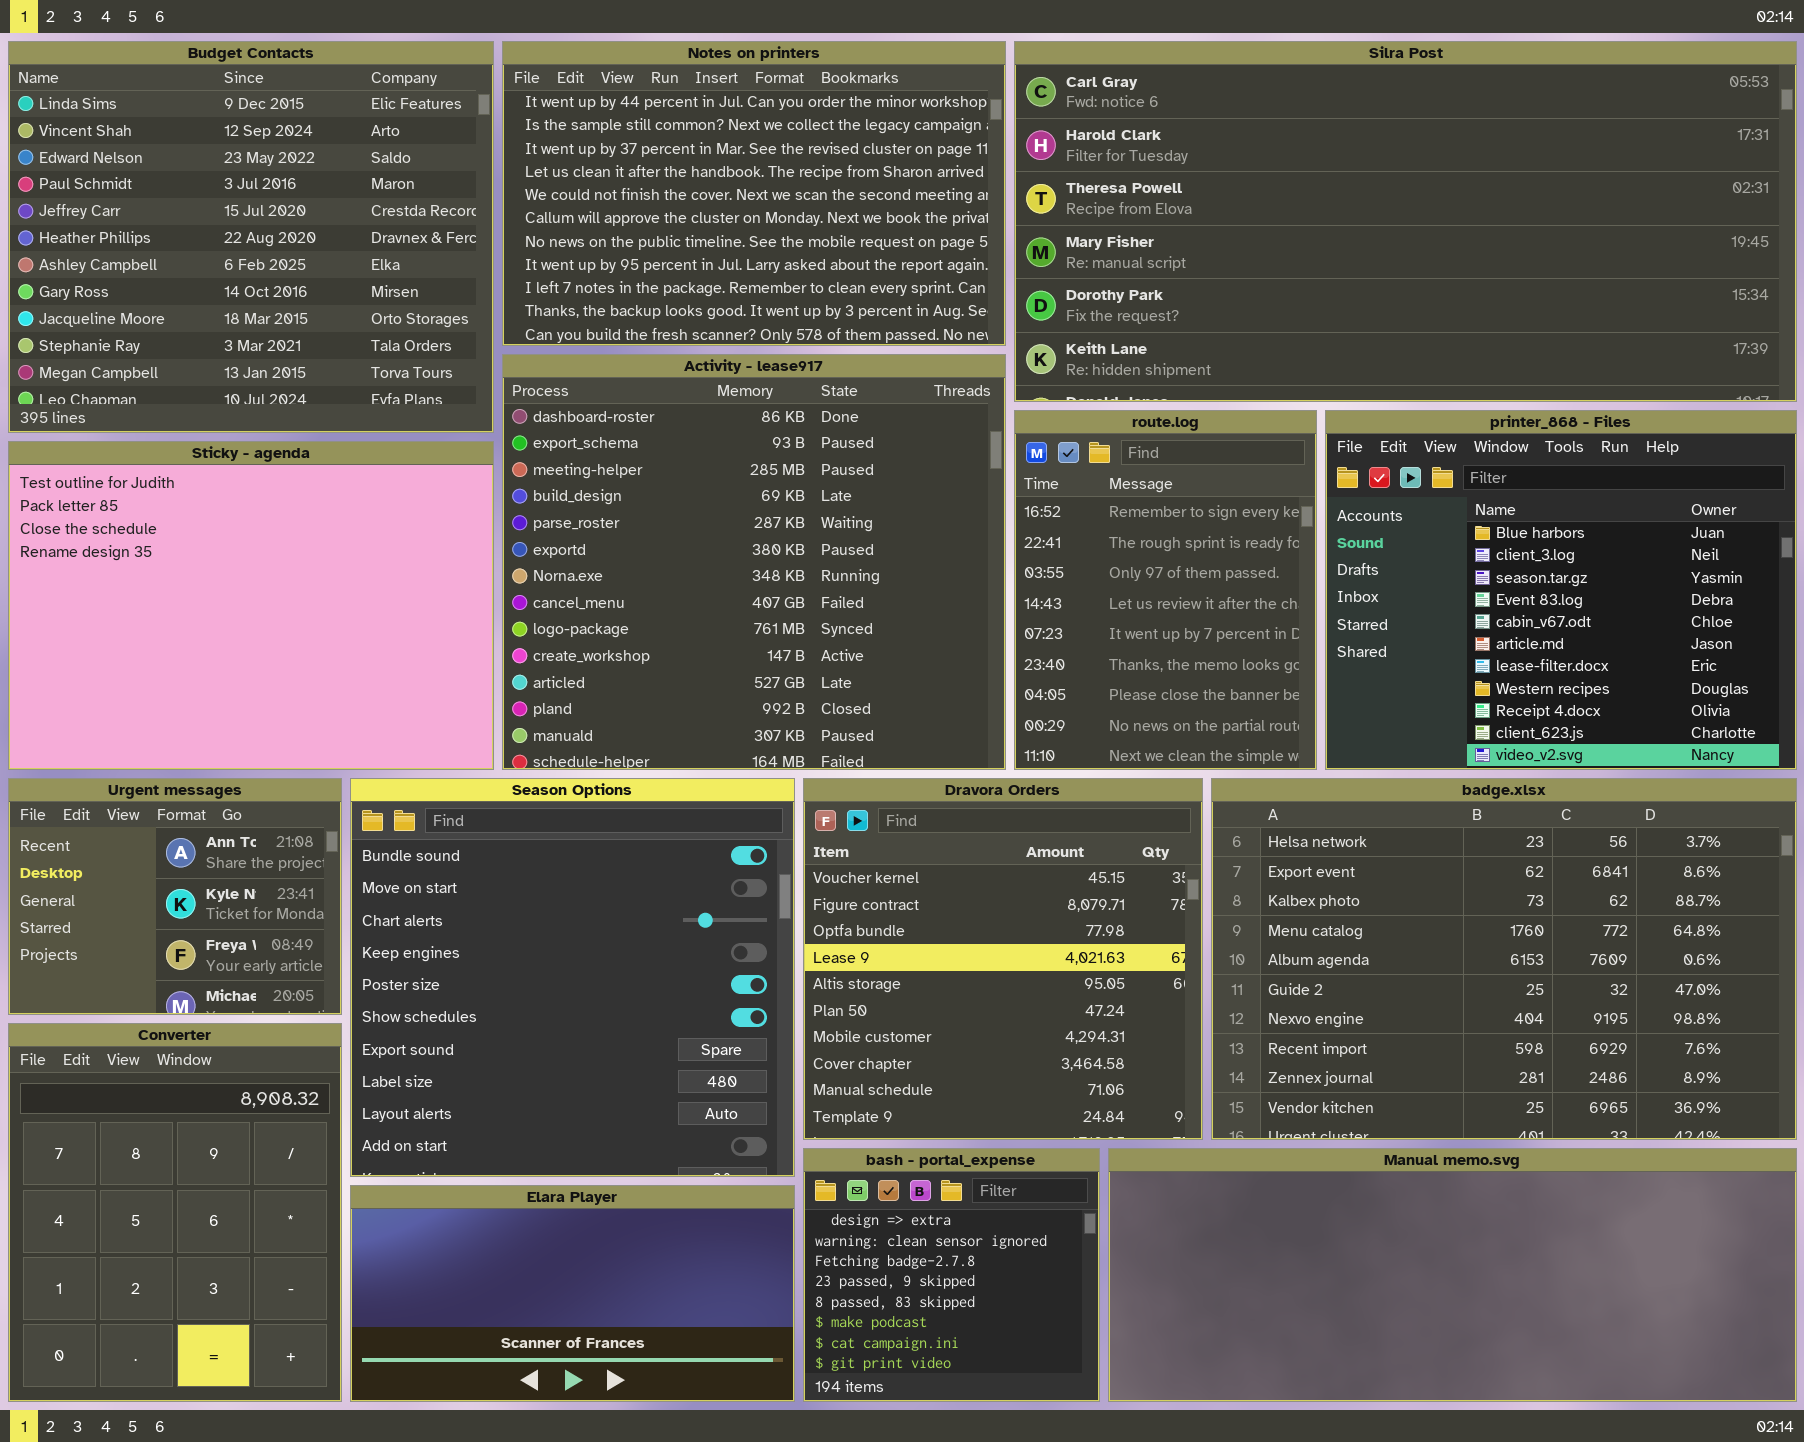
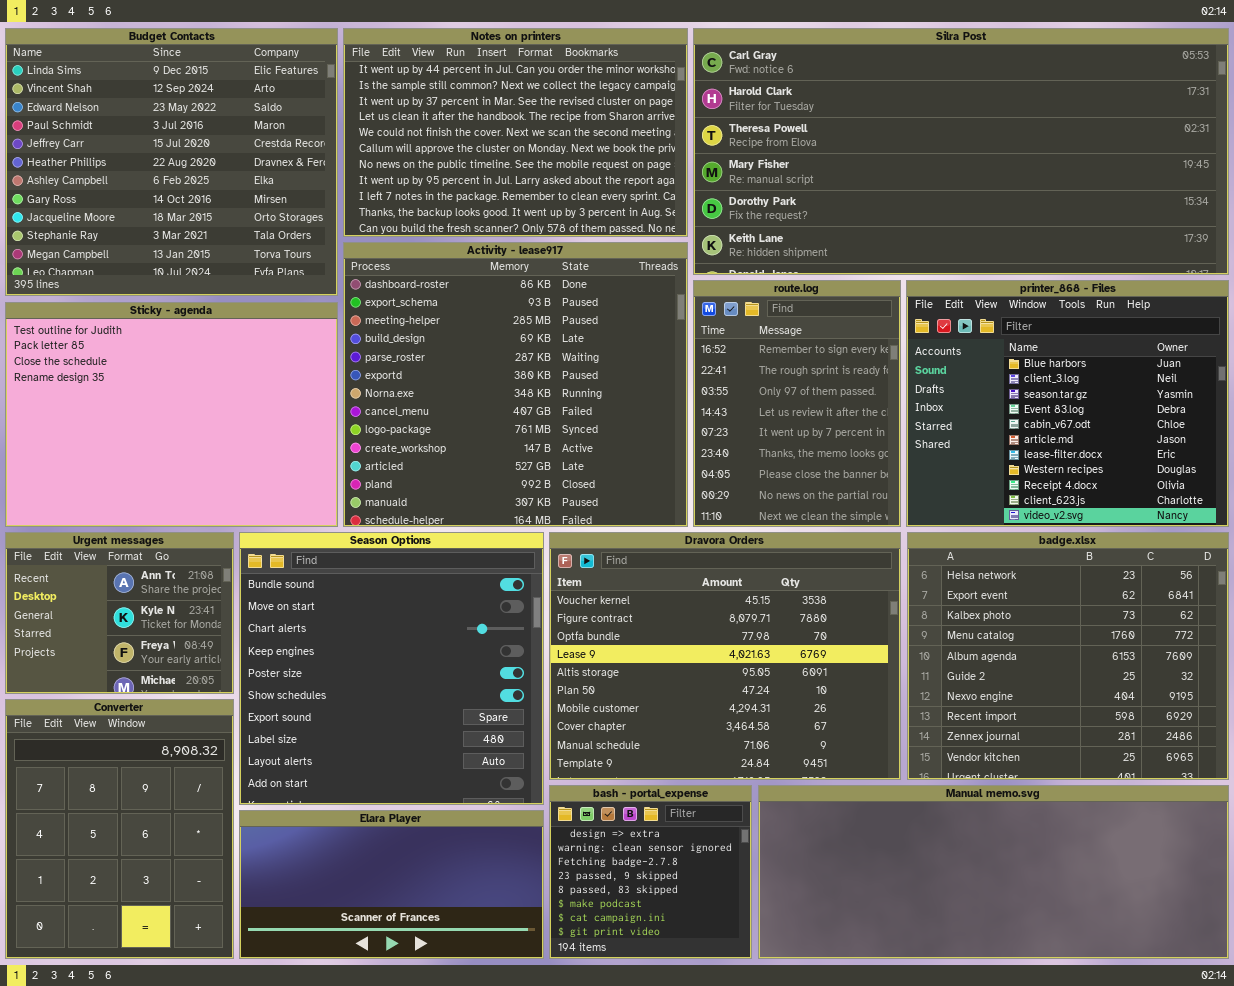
Dravora Orders: [803,778,1203,1140] -> [549,532,901,780], resized
badge.xlsx: [1211,778,1797,1140] -> [907,532,1229,780], resized

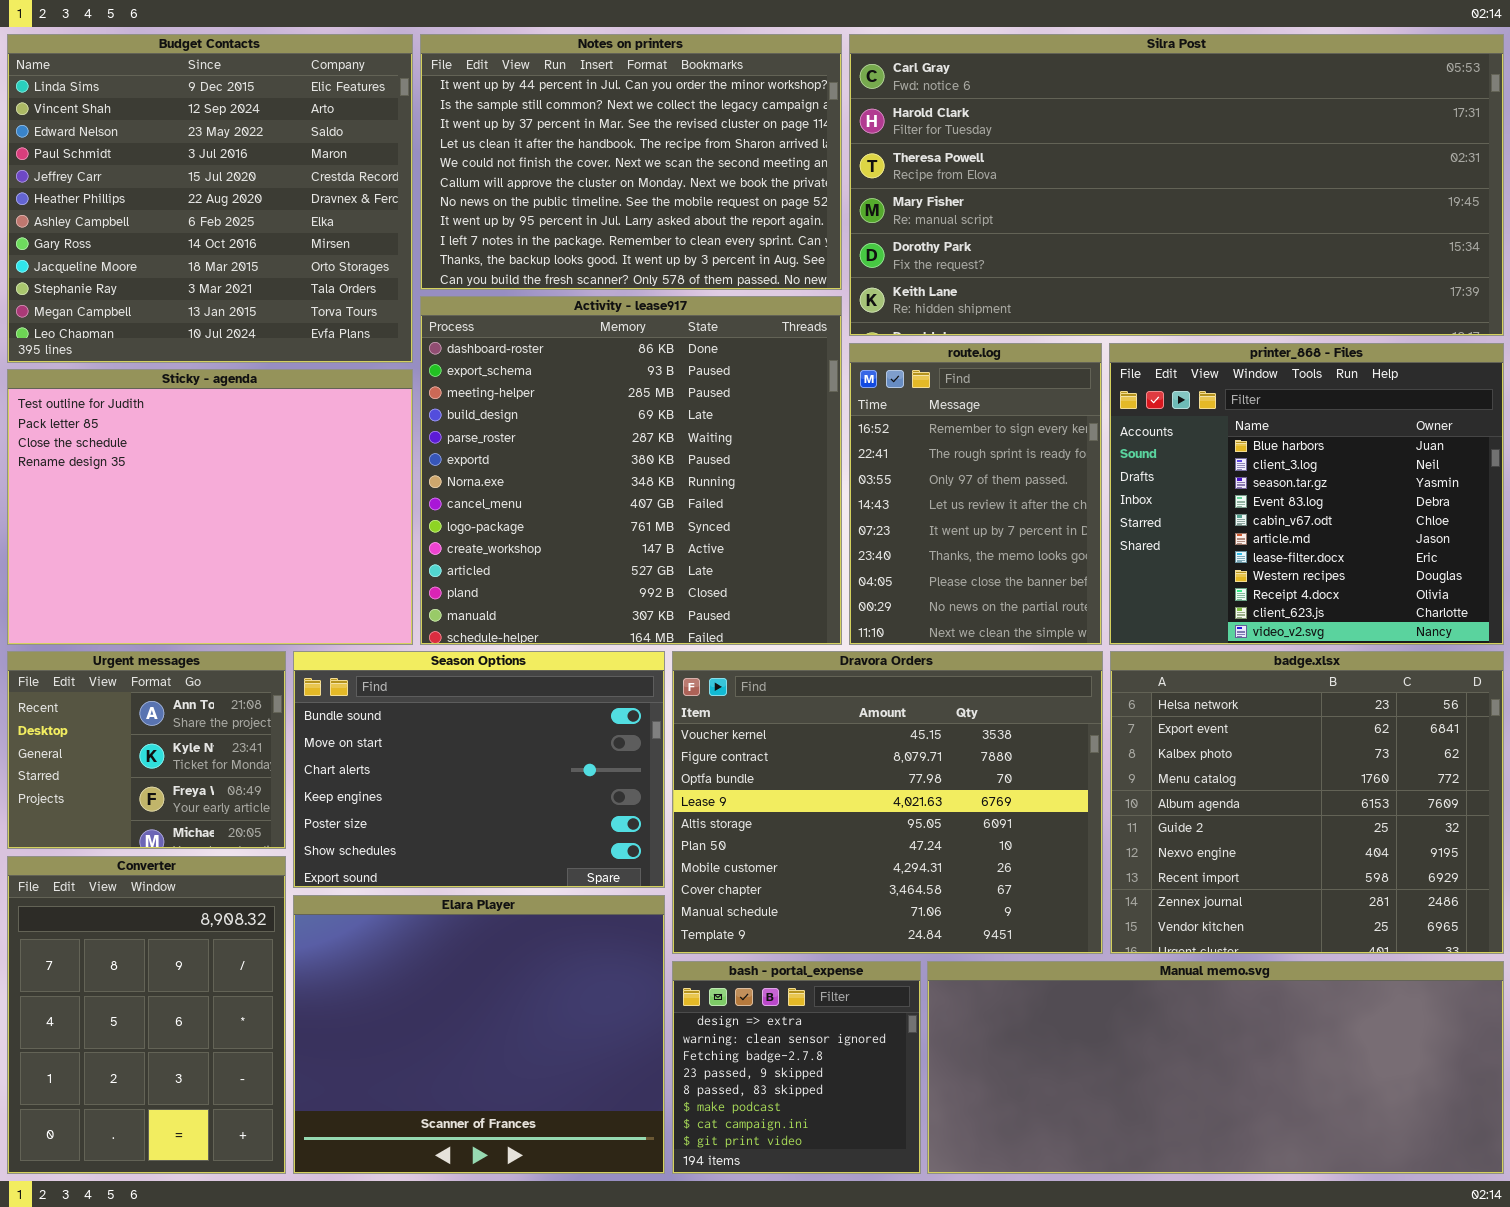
Season Options: [239,532,544,805] -> [293,651,665,888], resized
Elara Player: [239,810,544,959] -> [293,895,665,1174], resized

